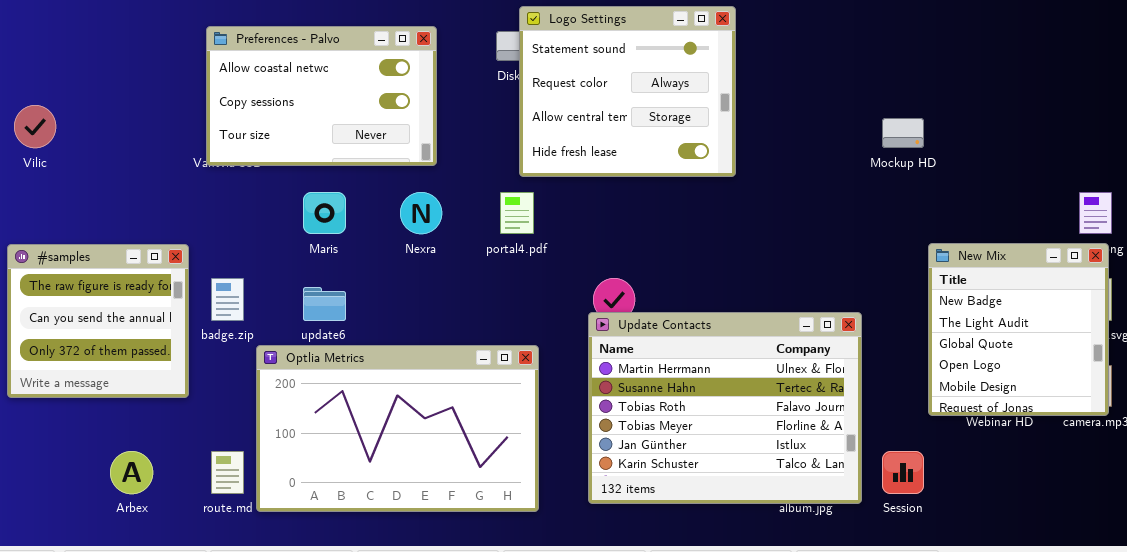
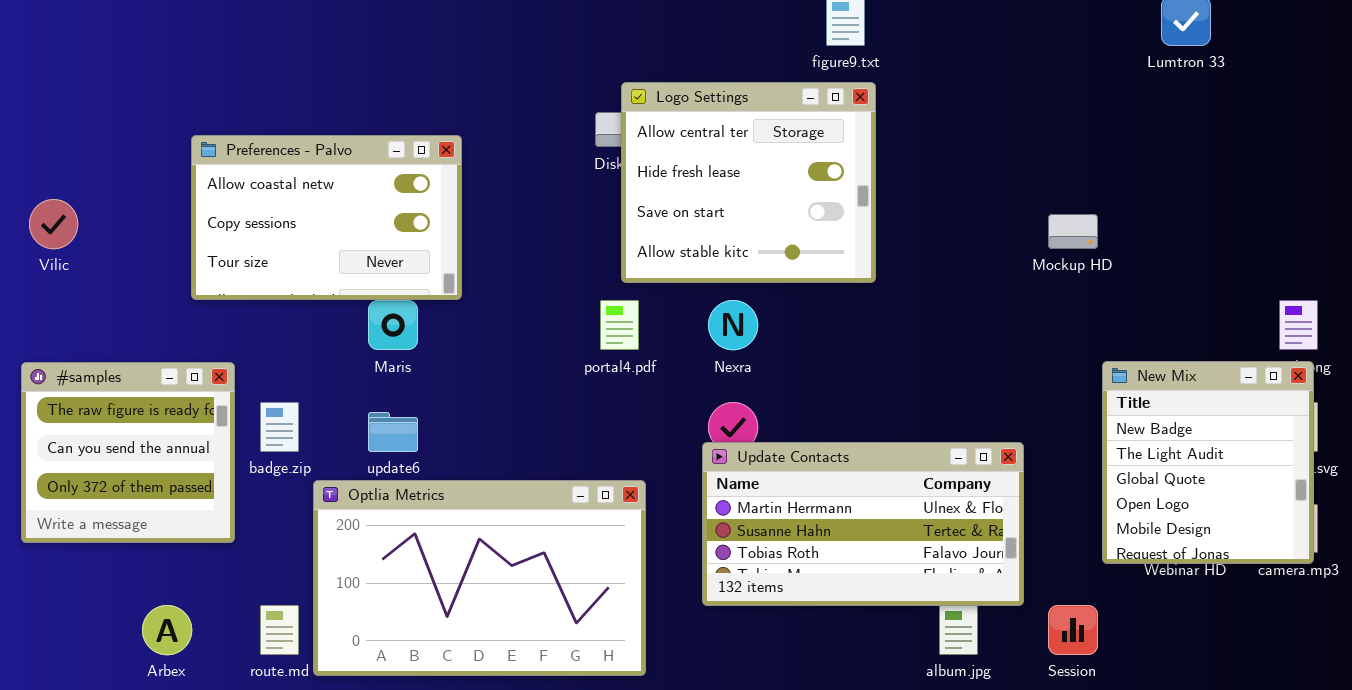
Logo Settings: [519,6,736,177] -> [621,82,876,283], scrolled down 2 rows
Preferences - Palvo: [206,26,437,166] -> [191,135,462,300], moved
Nexra: [400,192,442,234] -> [708,300,758,350], moved
Update Contacts: [588,312,862,504] -> [702,442,1024,606], resized

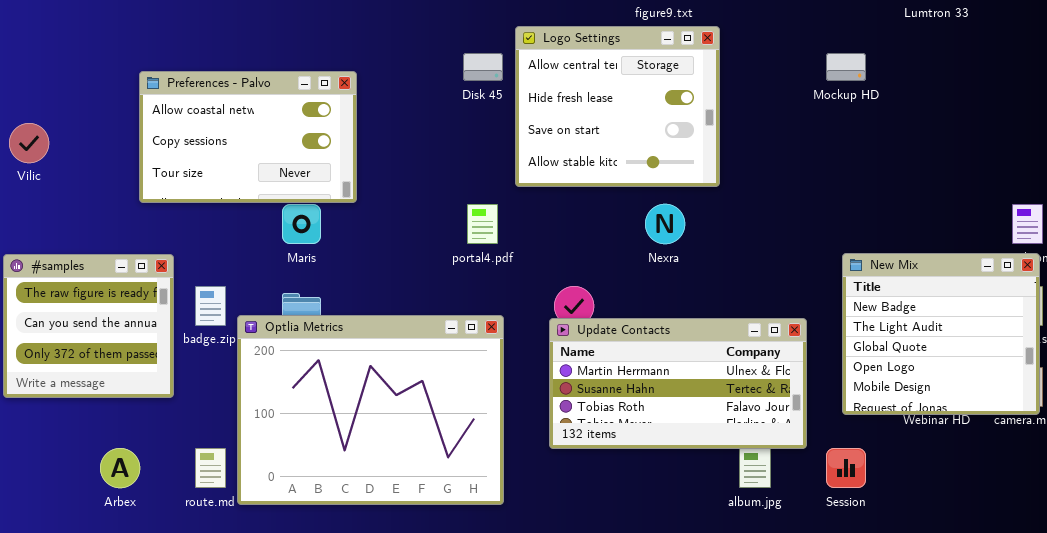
Logo Settings: [621,82,876,283] -> [515,26,720,187], moved
Mockup HD: [1048,214,1098,249] -> [826,53,866,81], moved
Nexra: [708,300,758,350] -> [645,204,685,244], moved
New Mix: [1102,361,1314,564] -> [842,253,1040,415], resized
Optlia Metrics: [313,480,646,676] -> [237,315,504,505], resized

